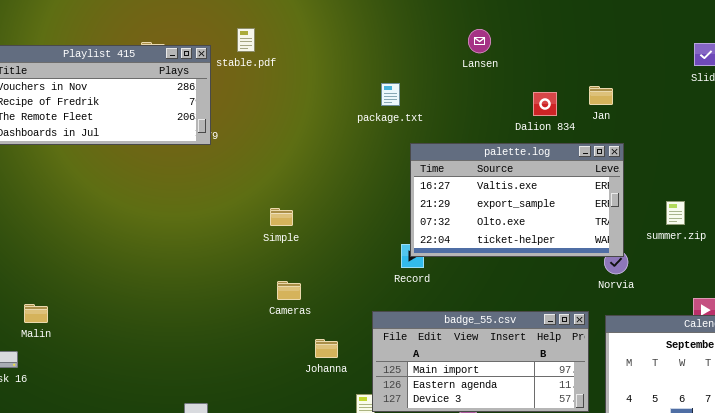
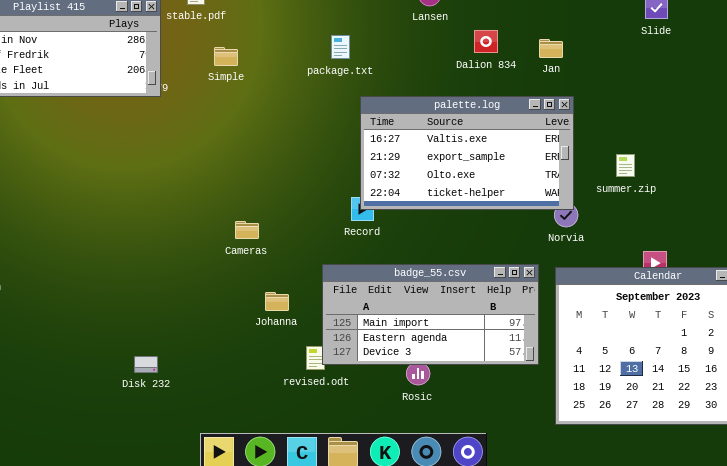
Dalion 834: [533,92,557,116] -> [474,30,498,53], moved
Simple: [270,208,293,226] -> [214,47,238,66], moved
Cameras: [277,281,301,300] -> [235,221,259,239], moved

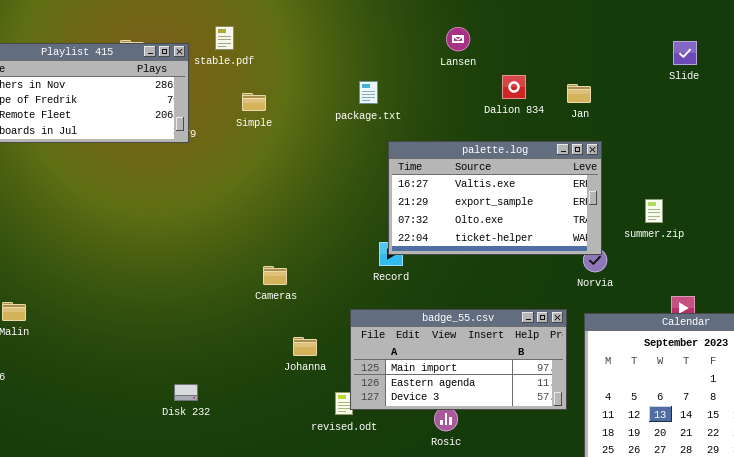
Disk 232: [134,356,158,373] -> [174,384,198,401], moved

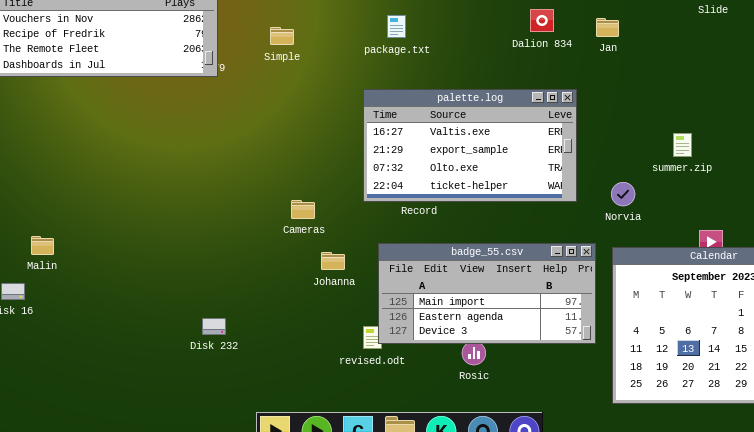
palette.log: [388,141,602,255] -> [363,89,577,202], moved
Johanna: [293,337,317,356] -> [321,252,345,270], moved

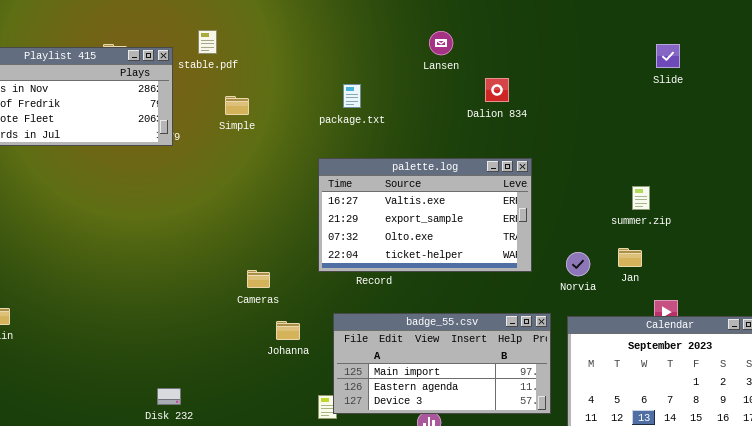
Jan: [596,18,619,37] -> [618,248,642,267], moved
summer.zip: [673,133,692,157] -> [632,186,650,210], moved

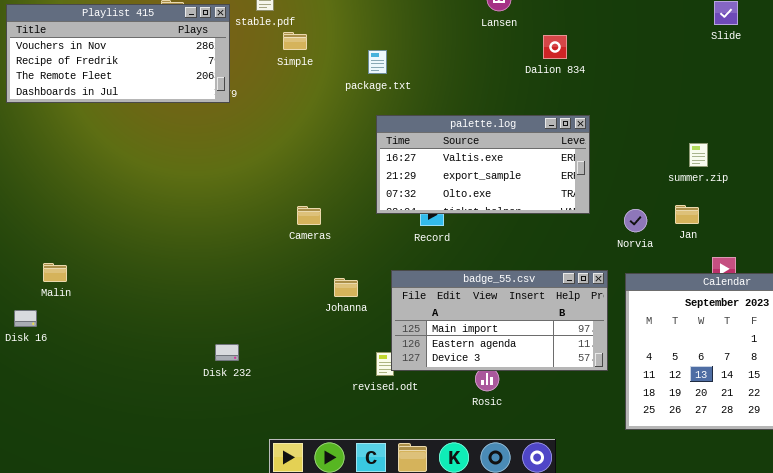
package.txt: [343,84,361,108] -> [368,50,387,74], moved
Simple: [225,96,249,115] -> [283,32,307,50], moved
palette.log: [318,158,532,272] -> [376,115,590,214], resized
Cameras: [247,270,270,288] -> [297,206,321,225], moved

